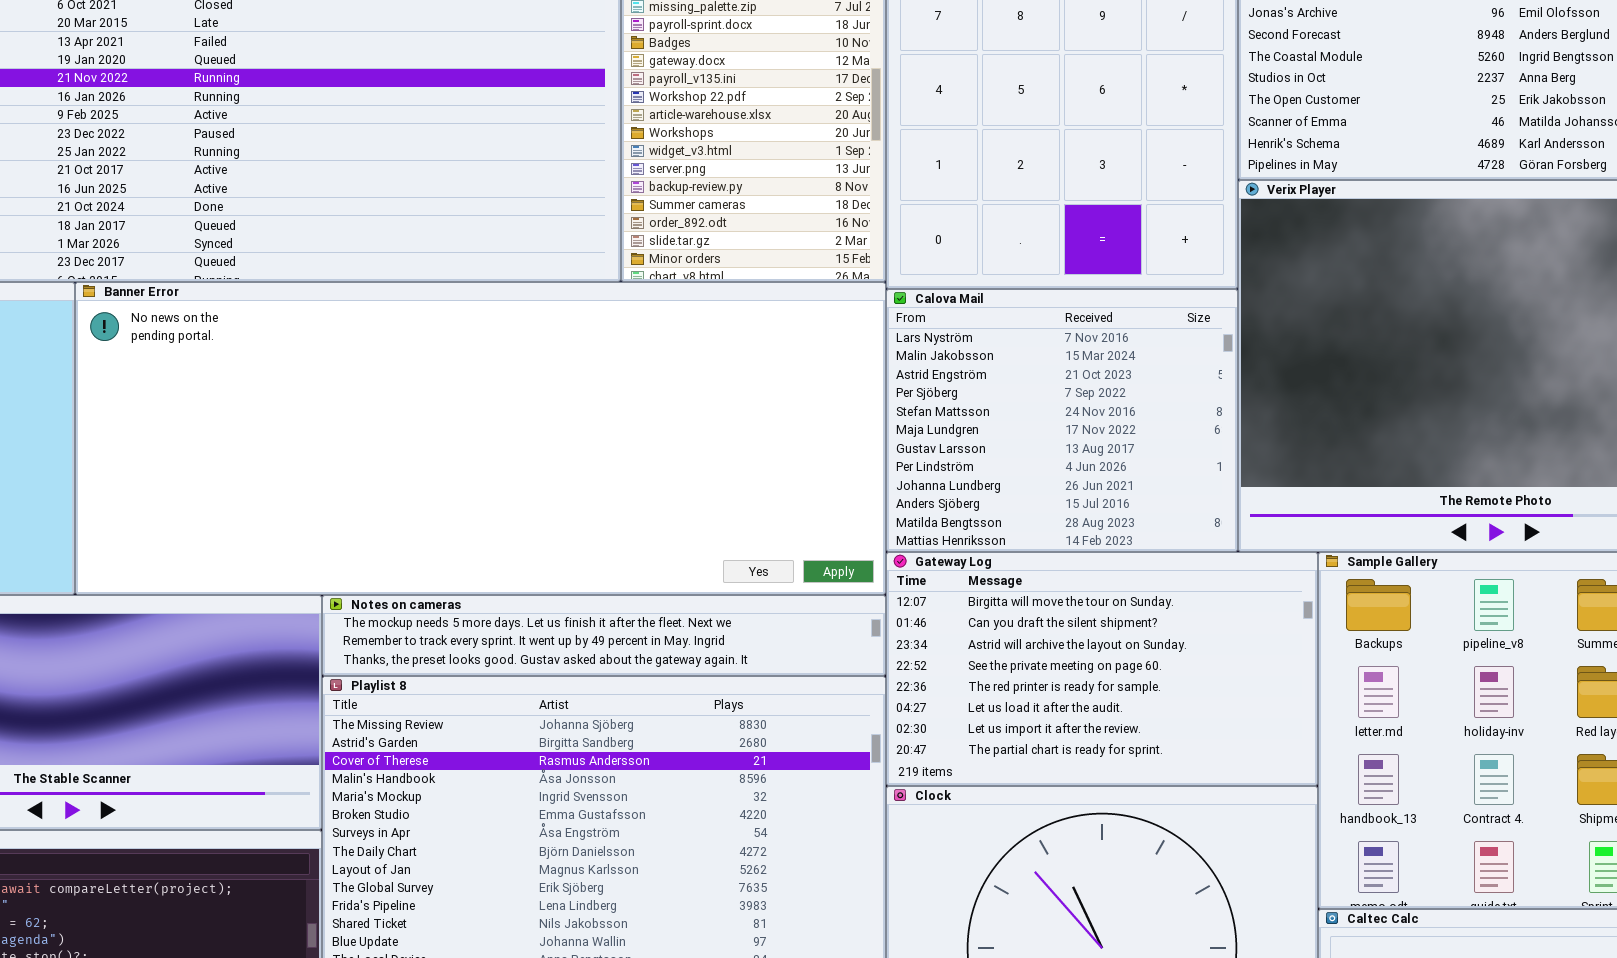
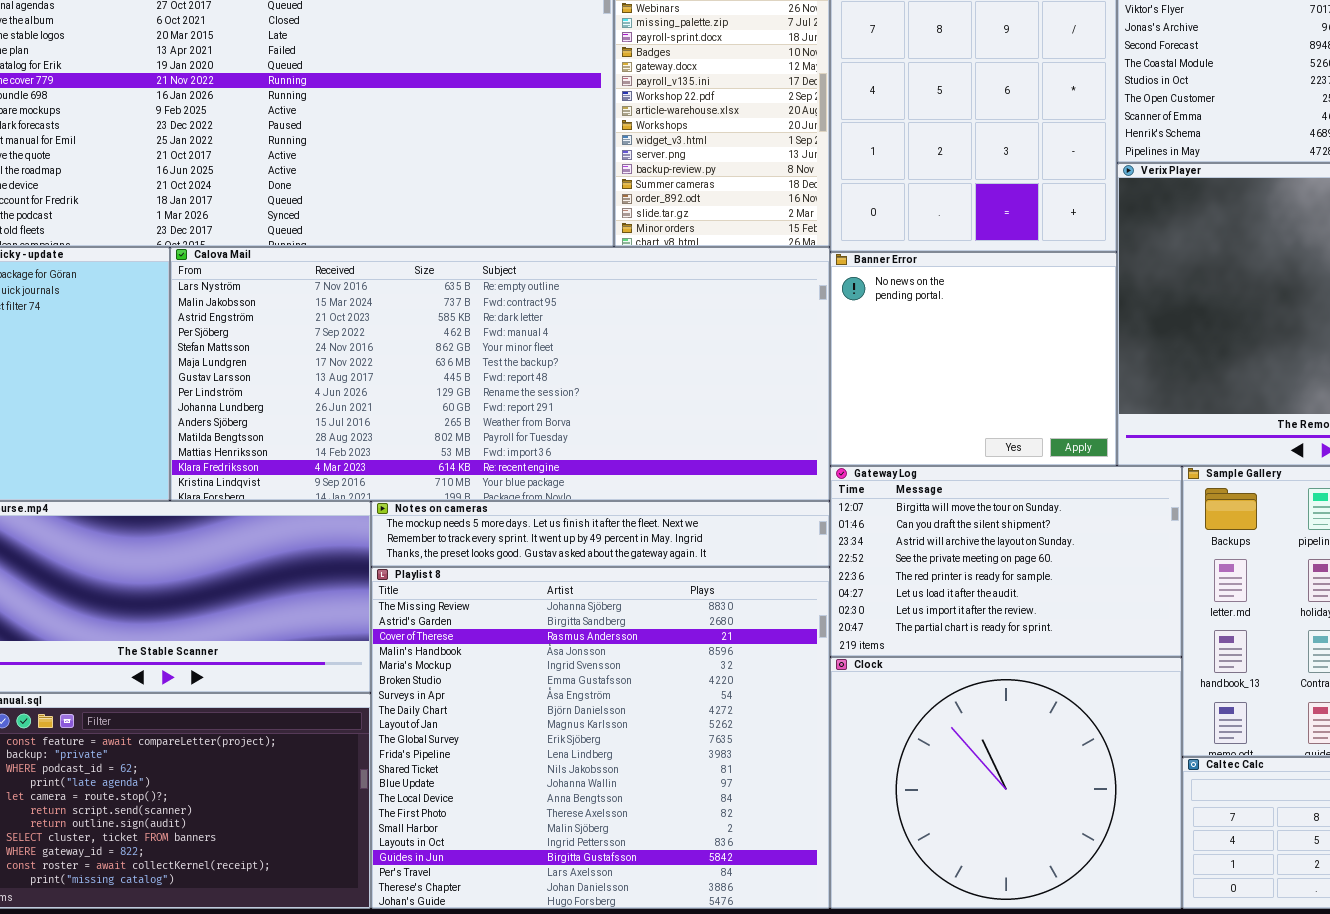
Banner Error: [75,282,886,595] -> [830,252,1117,466], moved, resized
Calova Mail: [886,289,1238,552] -> [170,247,830,501], moved, resized

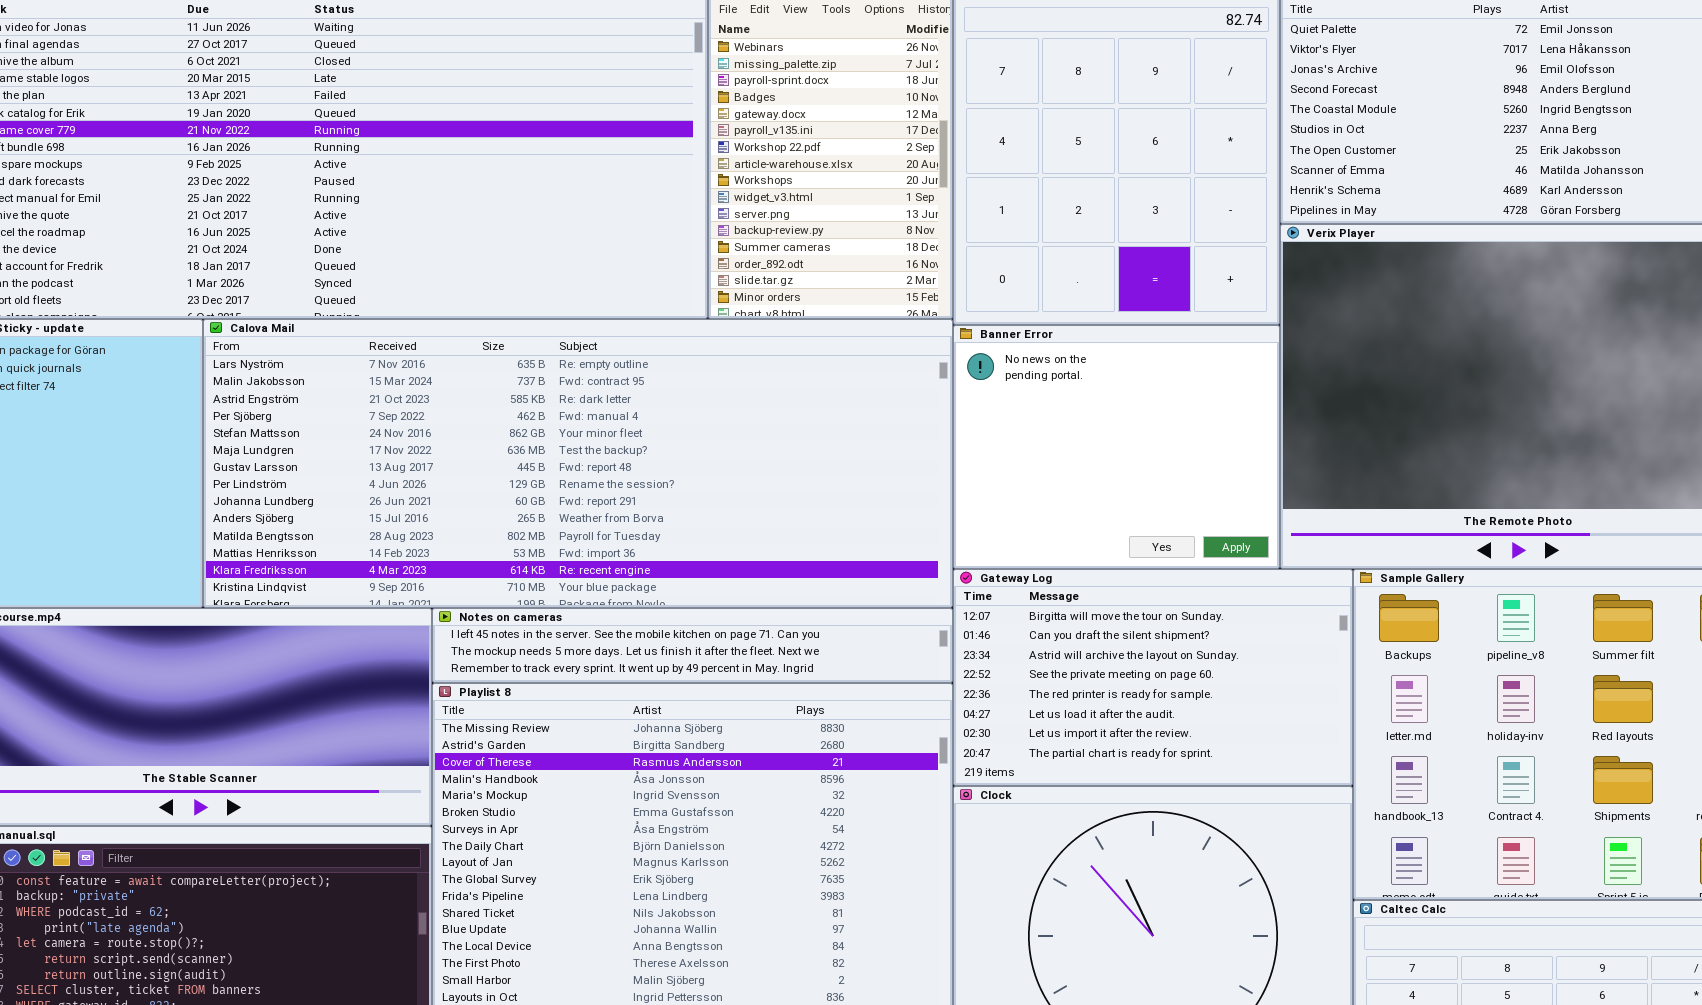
Notes on cameras: [371,501,830,567] -> [432,608,953,683], scrolled up 1 row

